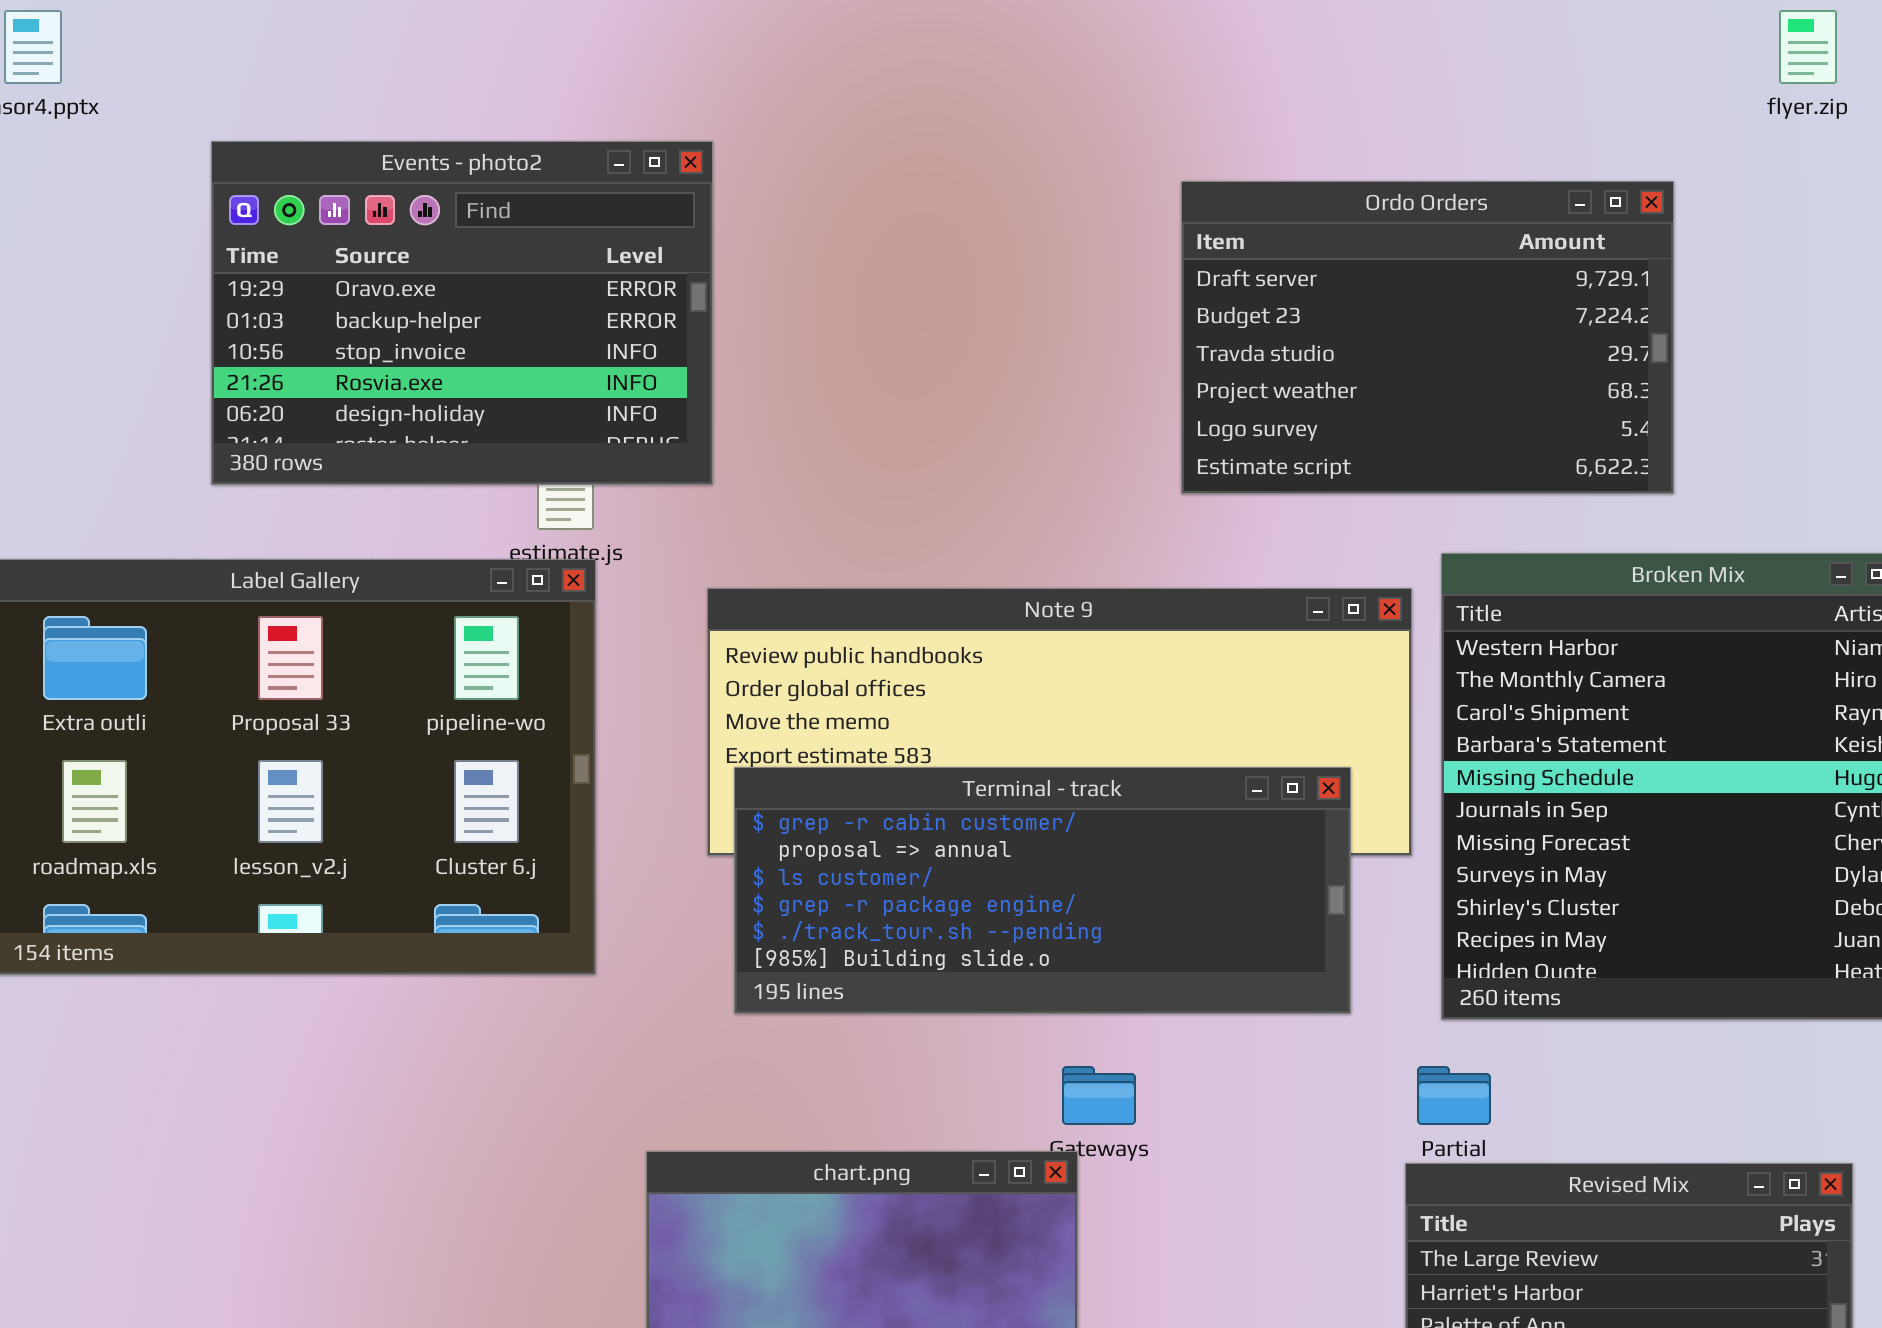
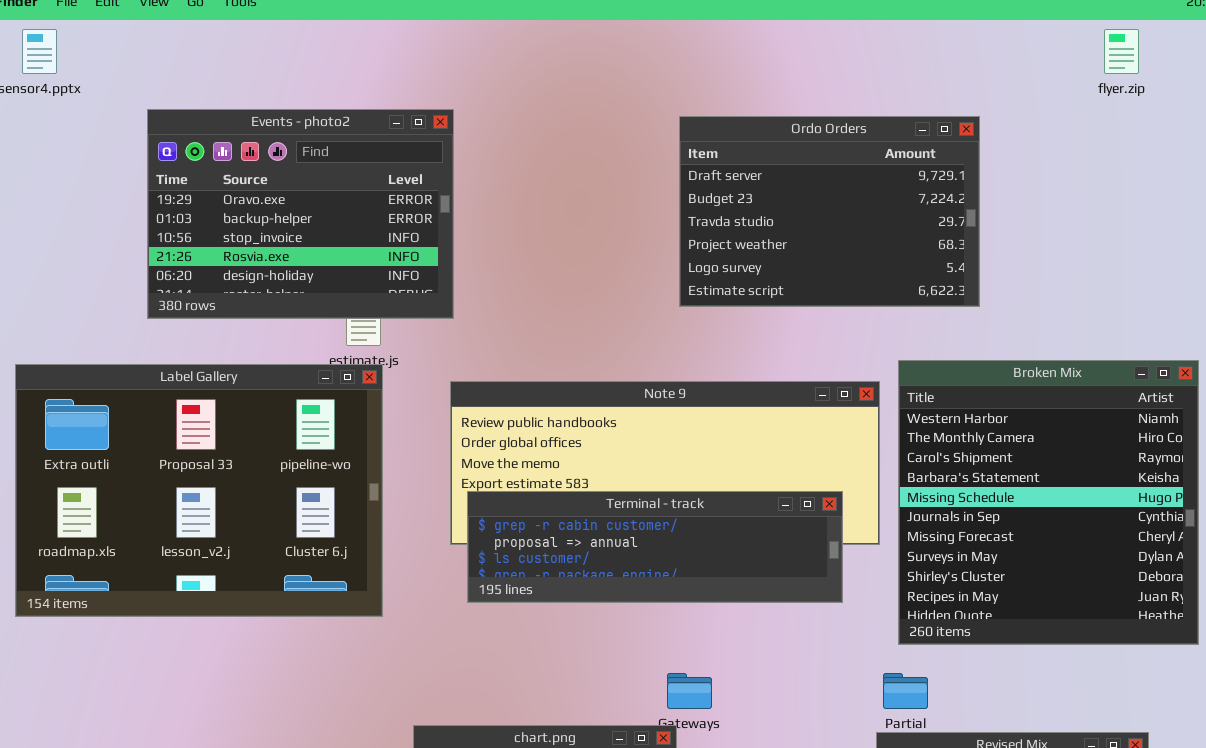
Ordo Orders: [1181,181,1674,494] -> [679,116,980,307], moved
Terminal - track: [734,767,1351,1014] -> [467,491,843,603], resized

